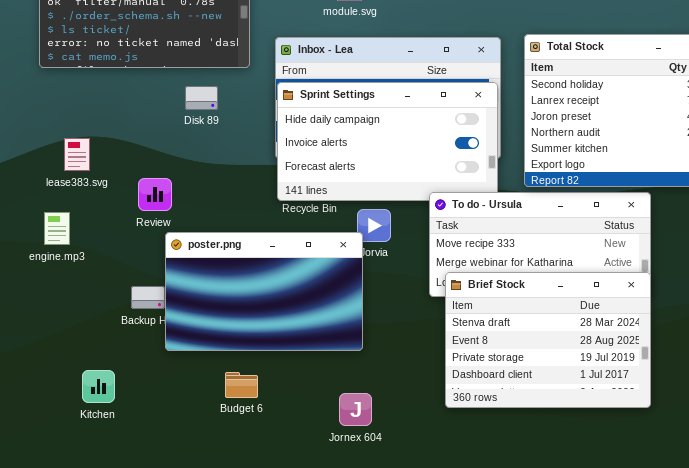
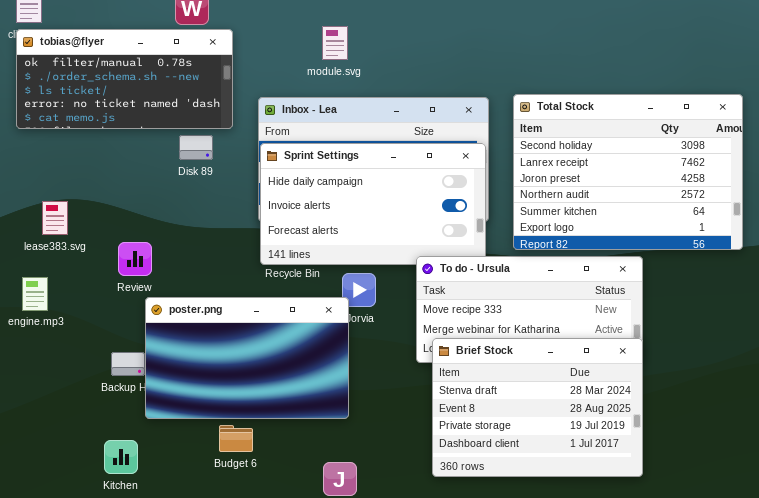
Disk 89: [185,86,218,110] -> [179,135,213,160], moved
Kitchen: [82,370,115,403] -> [104,440,138,474], moved
Budget 6: [225,372,258,398] -> [219,425,253,452], moved

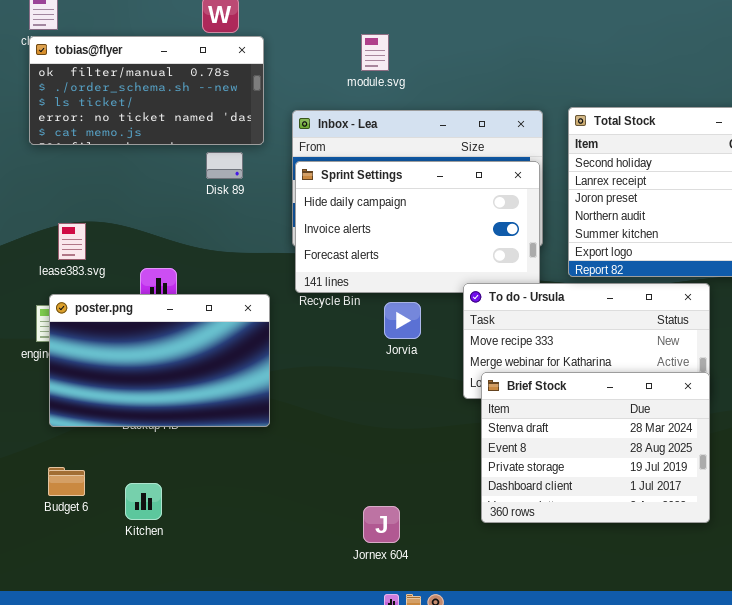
poster.png: [145,297,349,419] -> [49,294,270,427], moved
Budget 6: [219,425,253,452] -> [48,467,85,496], moved

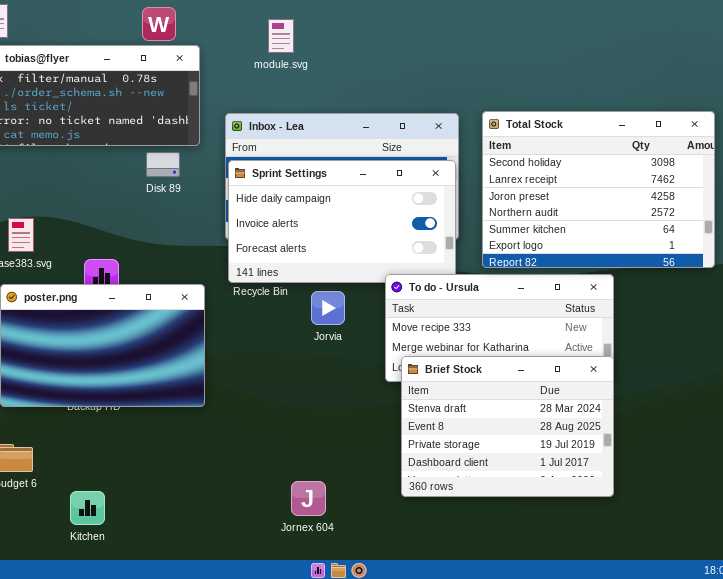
module.svg: [361,34,389,71] -> [268,19,294,53], moved
Kitchen: [125,483,162,520] -> [70,491,105,525], moved

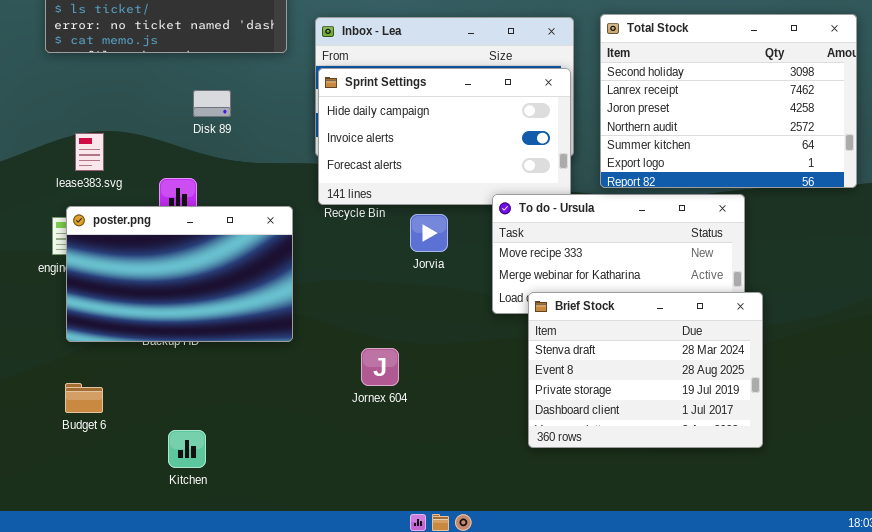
Disk 89: [146,152,180,177] -> [193,90,231,117], moved
Brief Stock: [401,356,614,497] -> [528,292,763,448], moved
Jornex 604: [291,481,326,516] -> [361,348,399,386], moved
Kitchen: [70,491,105,525] -> [168,430,206,468], moved

